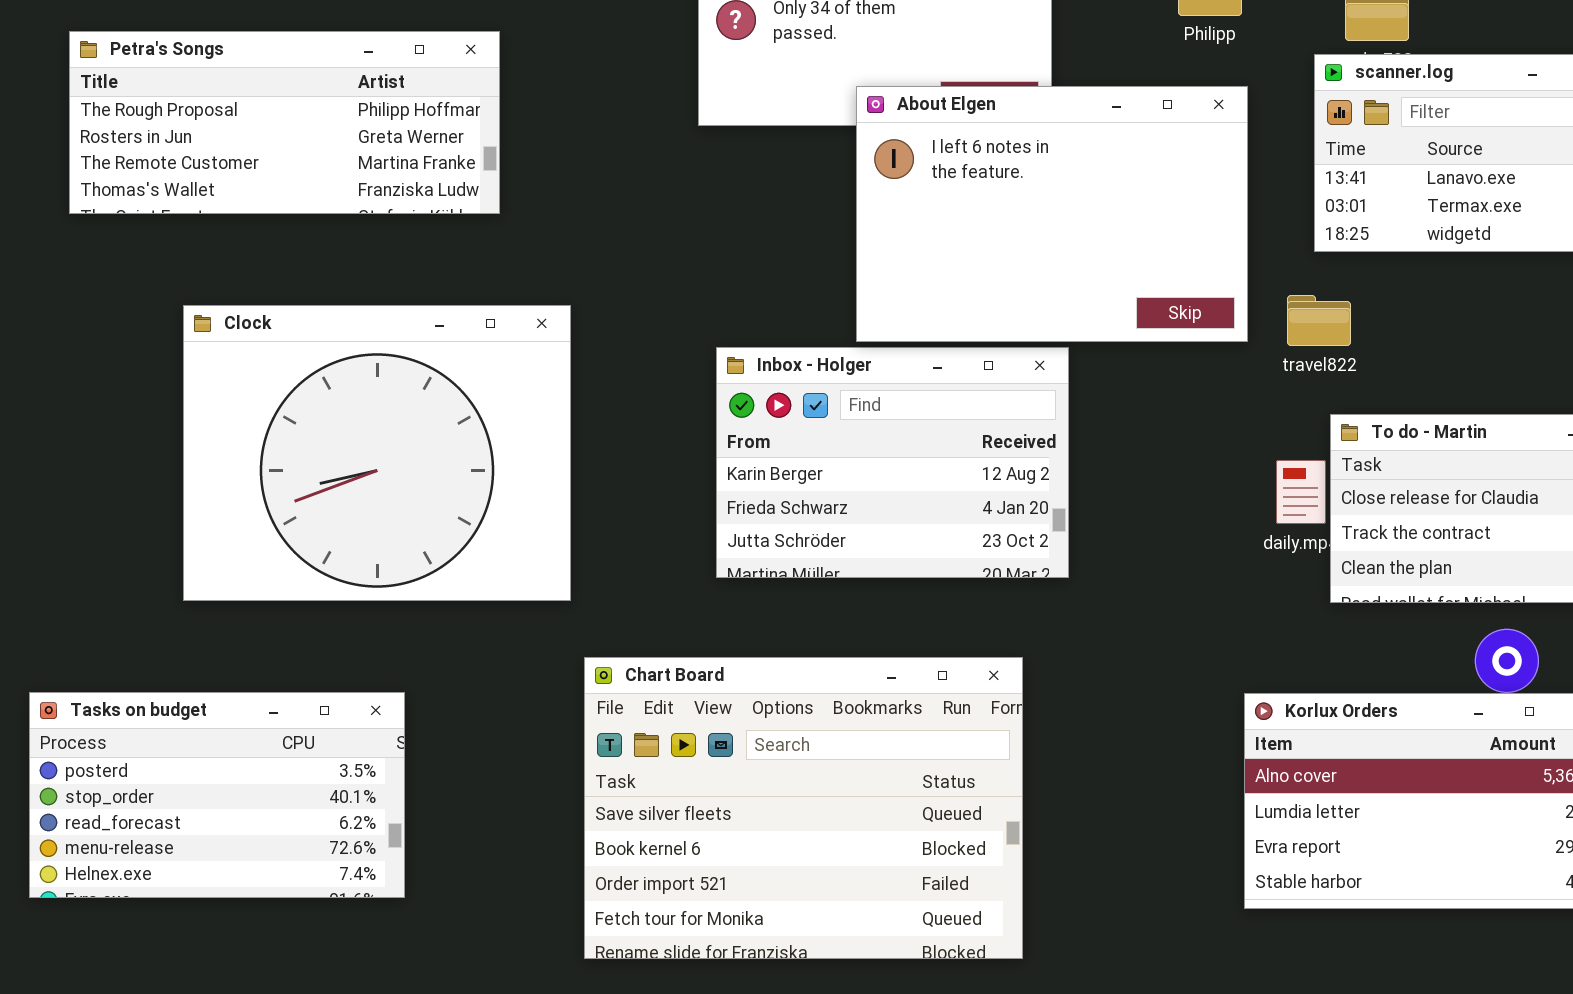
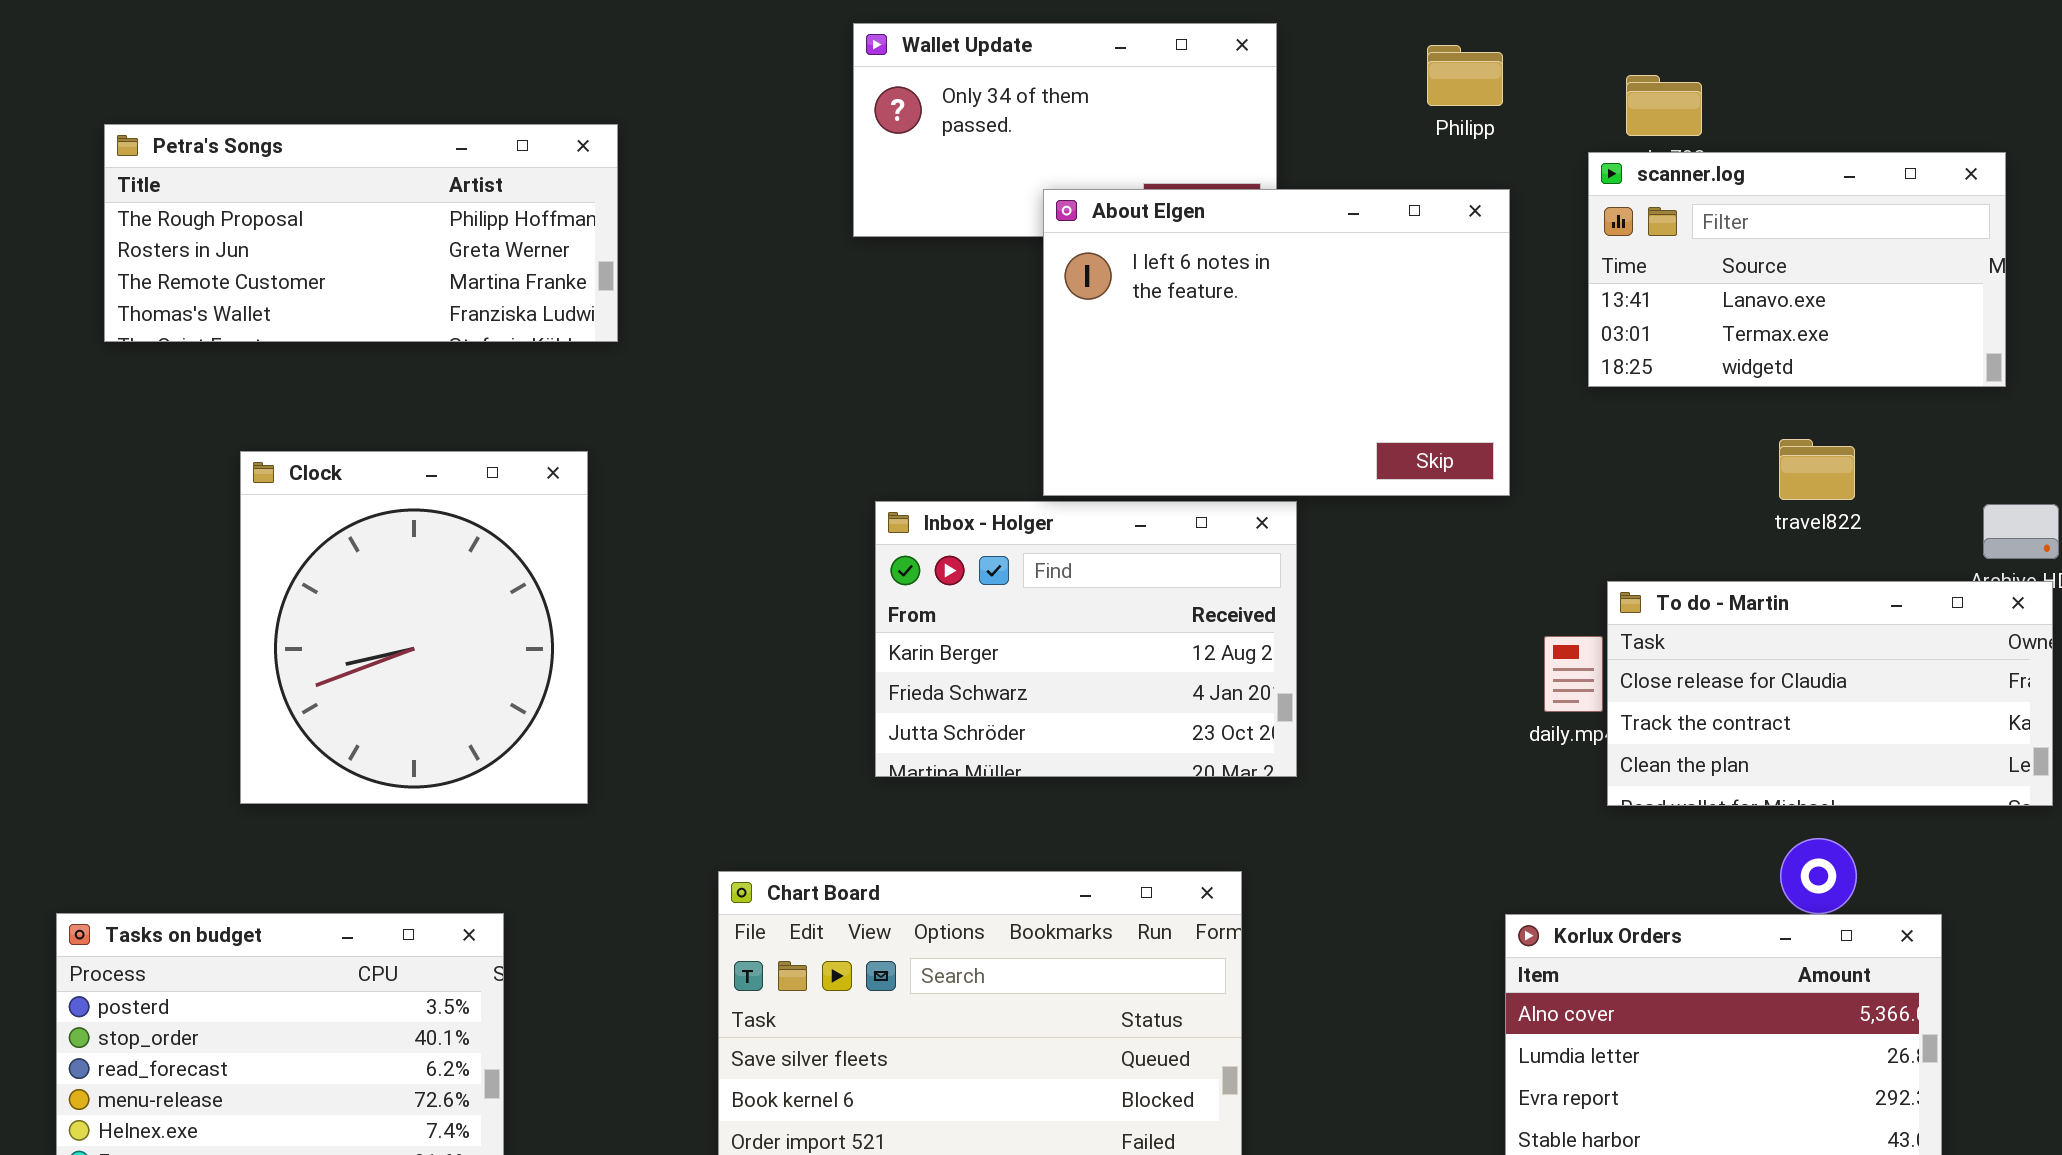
travel822: [1287,295,1351,346] -> [1779,439,1855,500], moved
Clock: [183,305,571,601] -> [240,451,588,804], resized

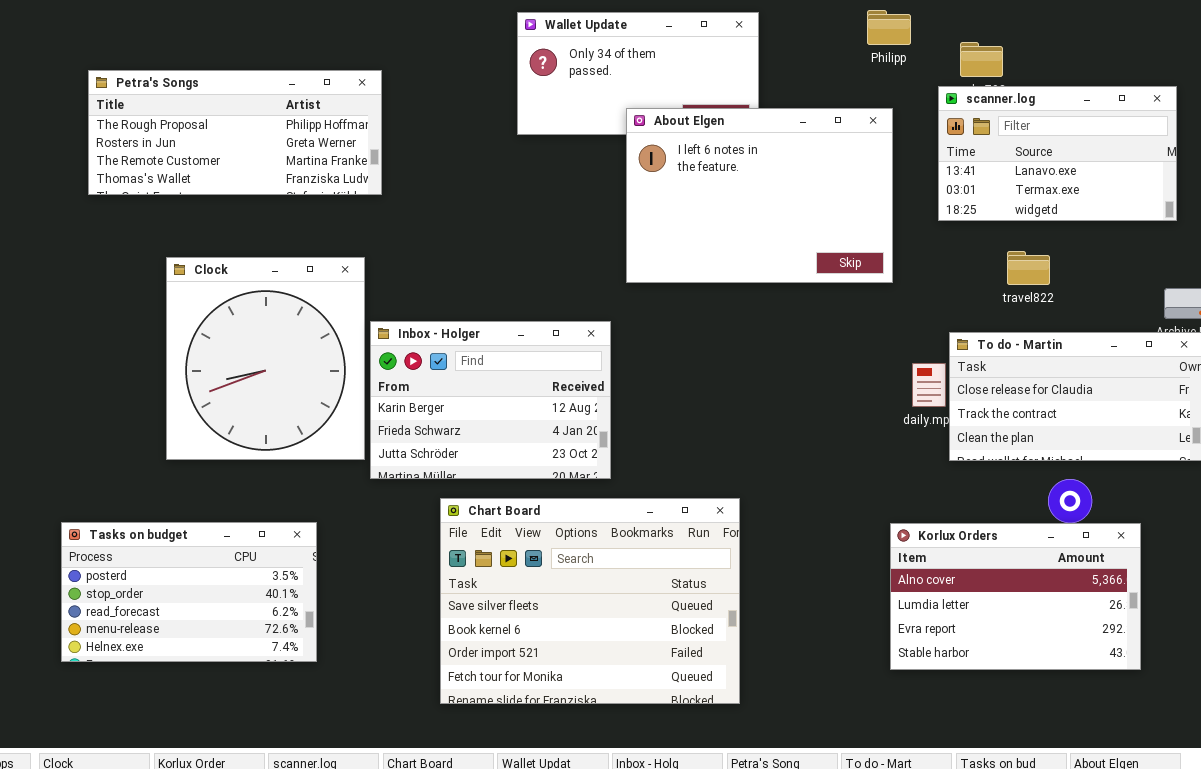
Philipp: [1427,45,1503,106] -> [867,10,911,45], moved
travel822: [1779,439,1855,500] -> [1007,251,1050,285], moved
Inbox - Holger: [875,501,1297,777] -> [370,321,611,479], moved

